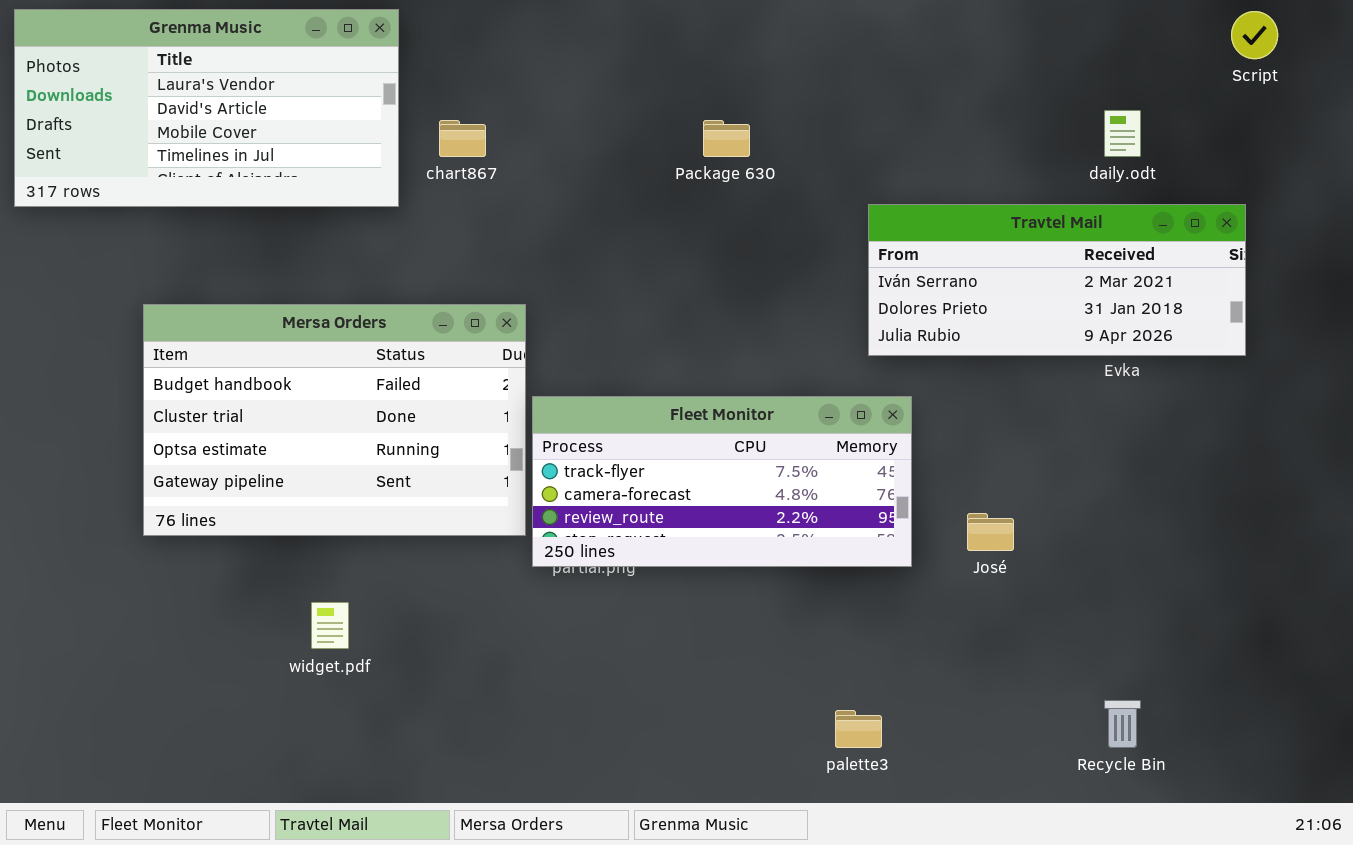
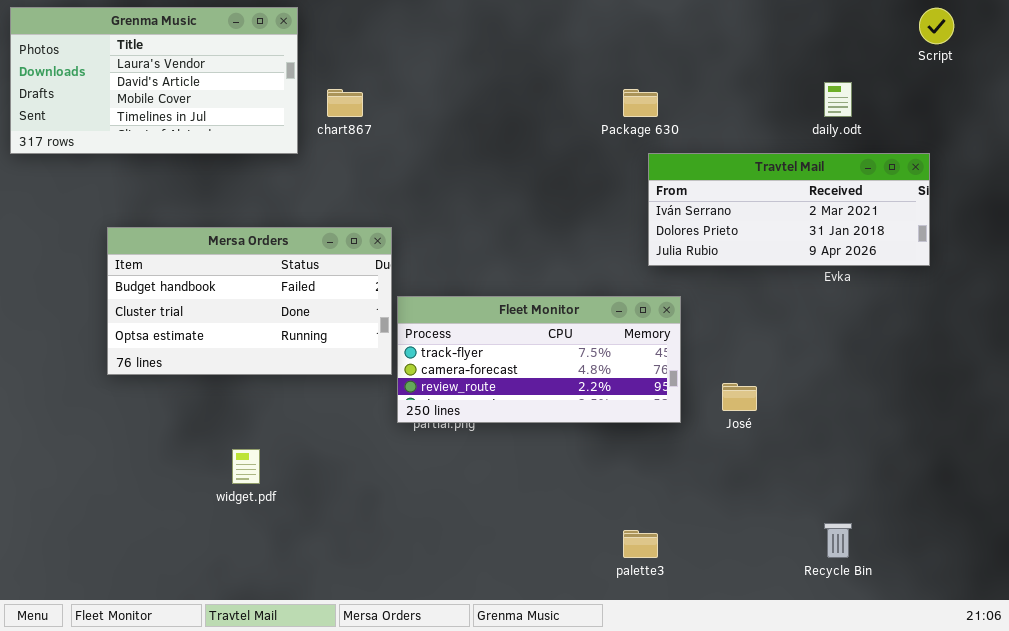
Package 630: [703,120,750,157] -> [623,89,658,117], moved
Mersa Orders: [143,304,526,536] -> [107,227,392,375], resized

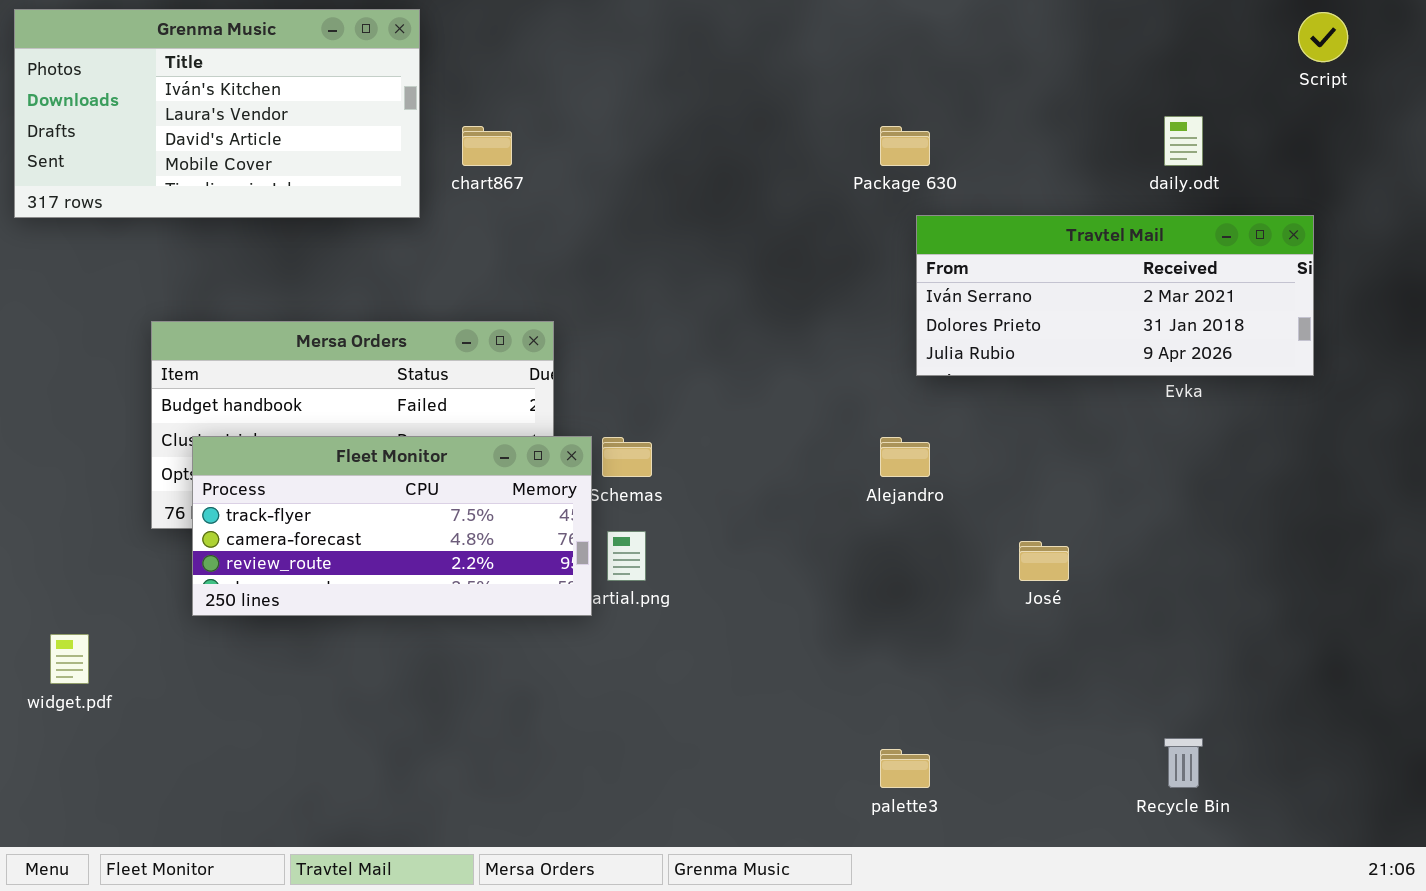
Grenma Music: [10,7,298,154] -> [14,9,420,218], scrolled up 1 row
Fleet Monitor: [397,296,681,423] -> [192,436,592,616], moved
widget.pdf: [232,449,260,484] -> [50,634,89,684], moved

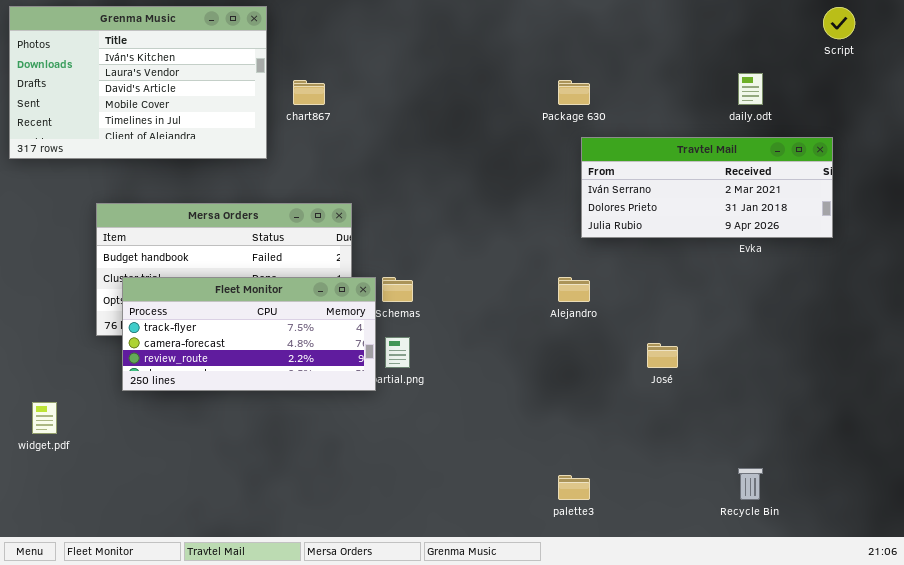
Grenma Music: [14,9,420,218] -> [9,6,267,159], resized

